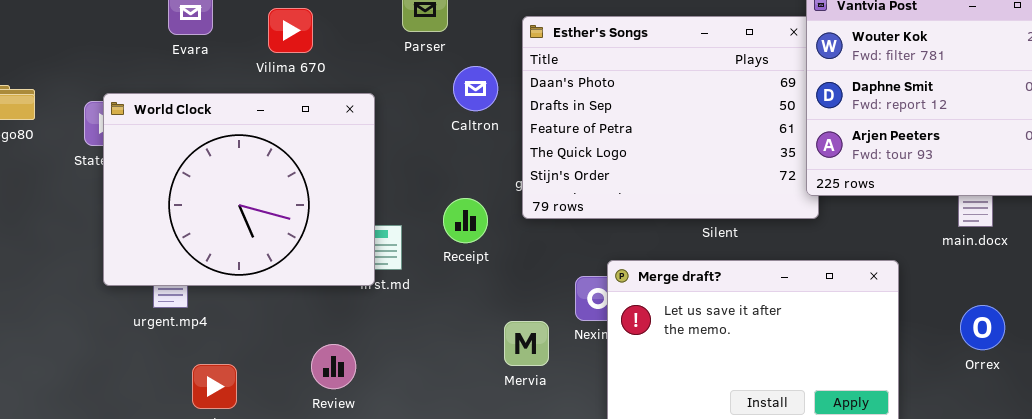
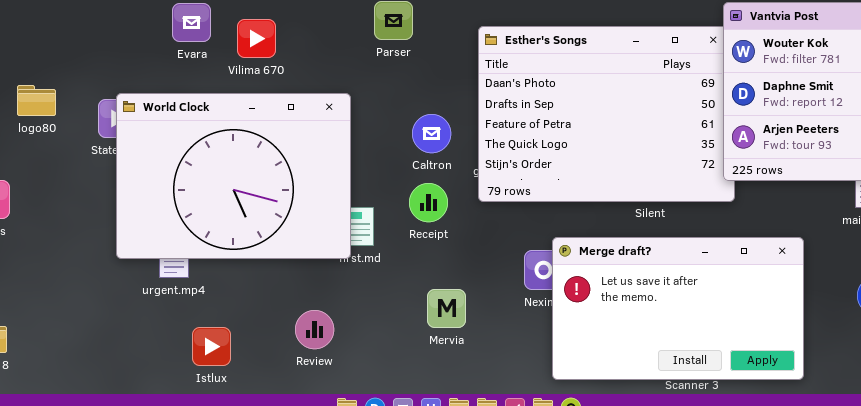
Vilima 670: [268,8,313,53] -> [237,19,276,58], moved
Caltron: [453,66,498,111] -> [412,114,451,153], moved
Mervia: [504,321,549,366] -> [427,289,466,328], moved

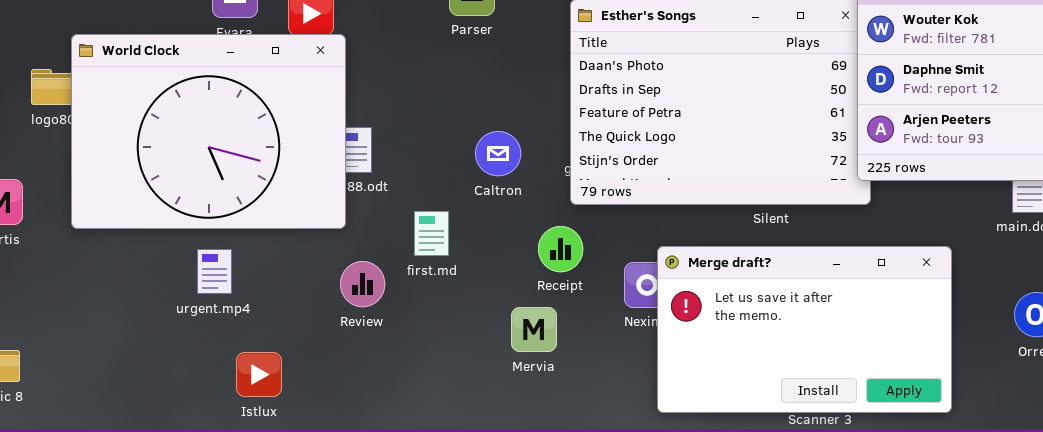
World Clock: [116,93,351,259] -> [71,34,346,229], moved
Caltron: [412,114,451,153] -> [475,131,521,176], moved
Receipt: [409,183,448,222] -> [538,226,583,272], moved
Review: [295,310,334,349] -> [340,261,385,307], moved

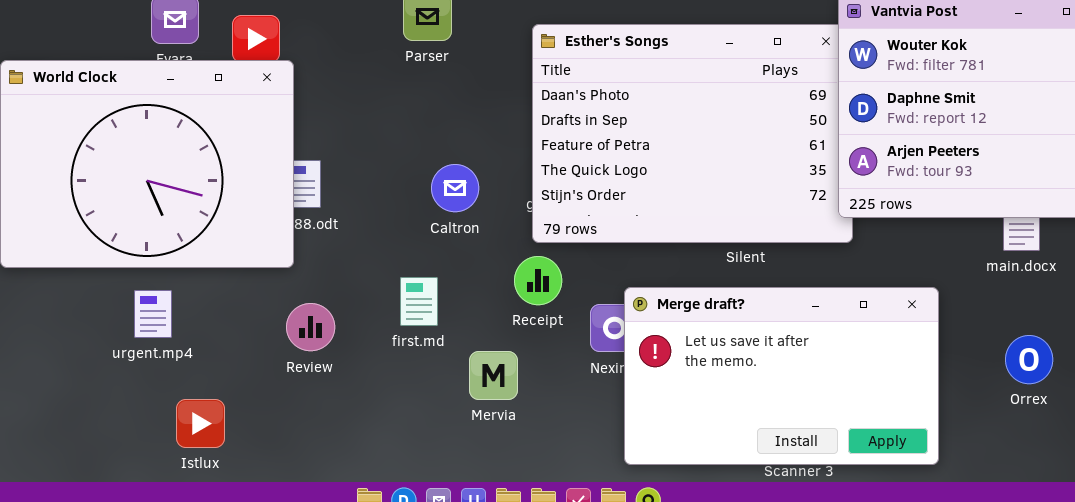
first.md: [414,211,449,256] -> [400,277,438,326], moved
Receipt: [538,226,583,272] -> [514,256,562,305], moved

